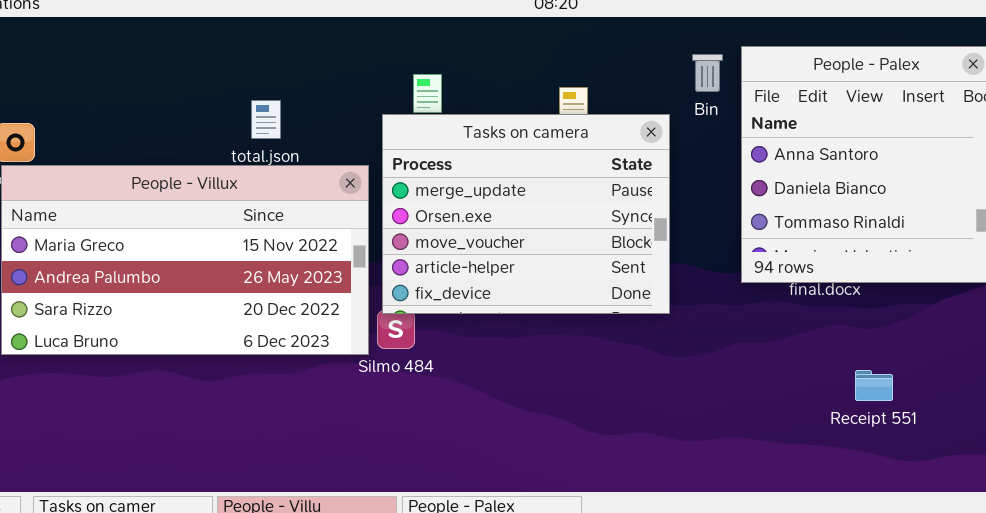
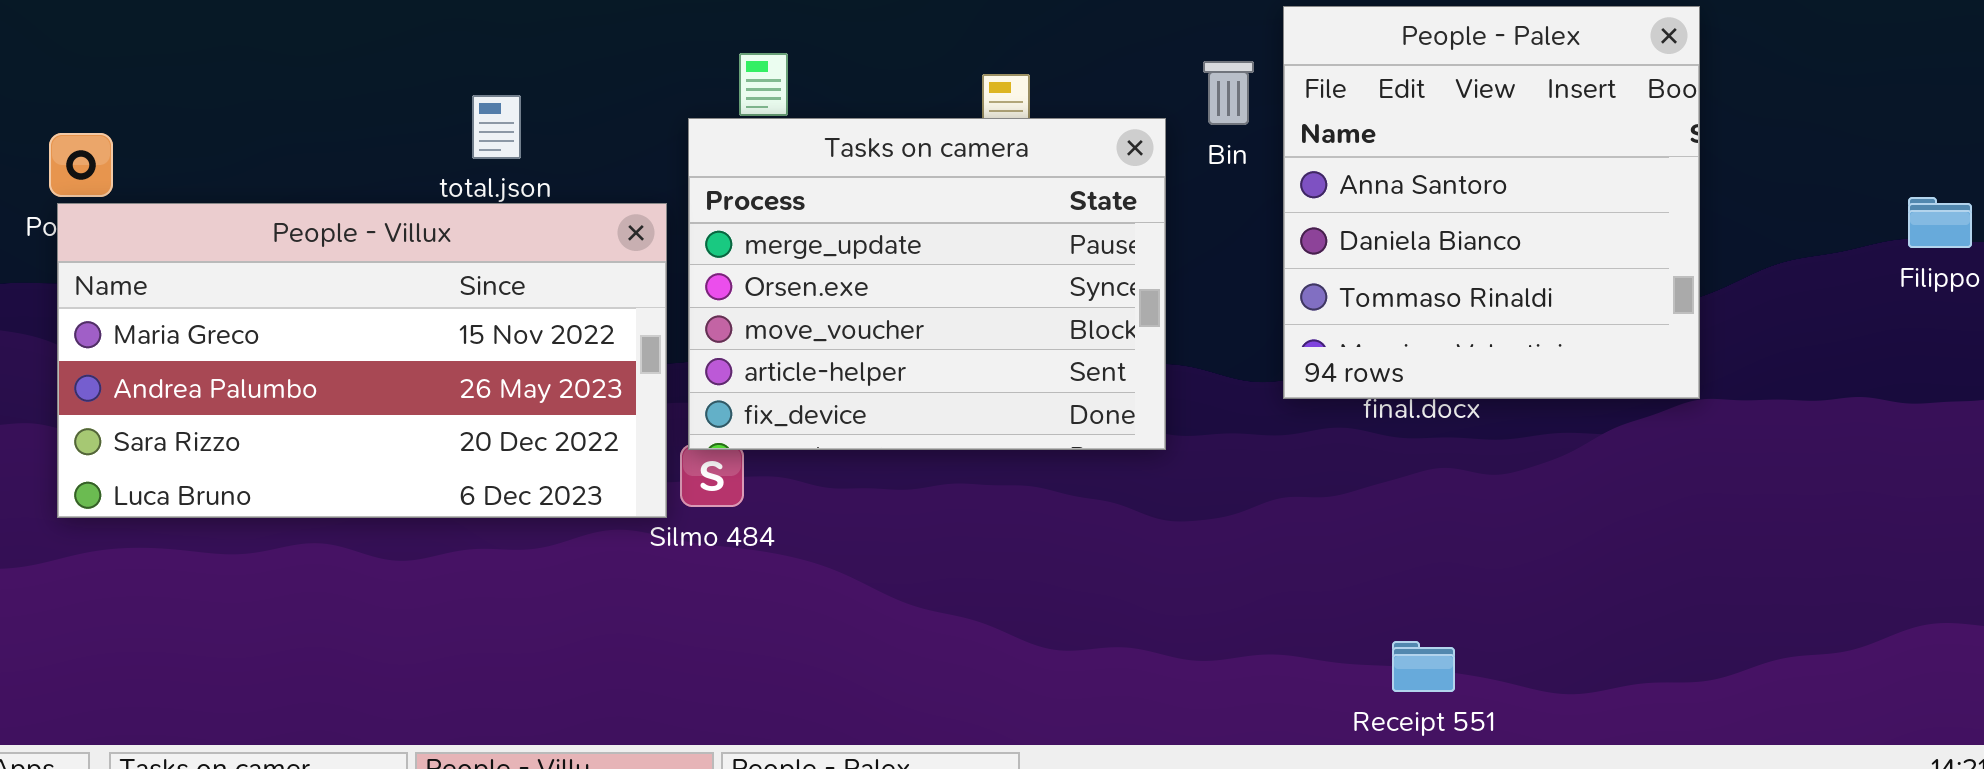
Bin: [692,54,723,92] -> [1203,61,1254,125], moved
Receipt 551: [855,370,893,401] -> [1392,641,1455,692], moved

